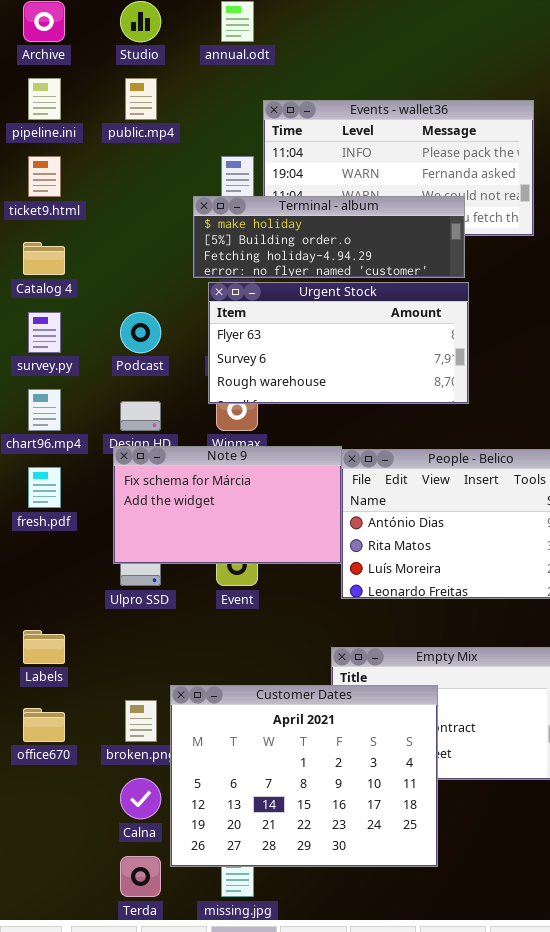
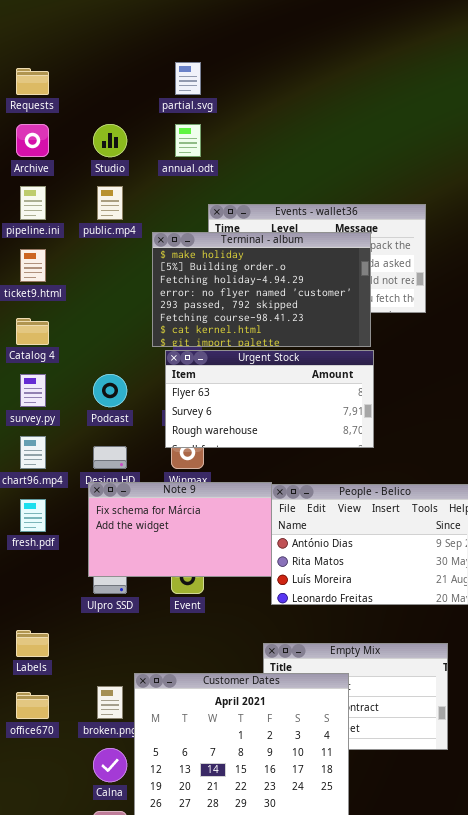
Terminal - album: [193,196,465,278] -> [152,232,371,347], resized

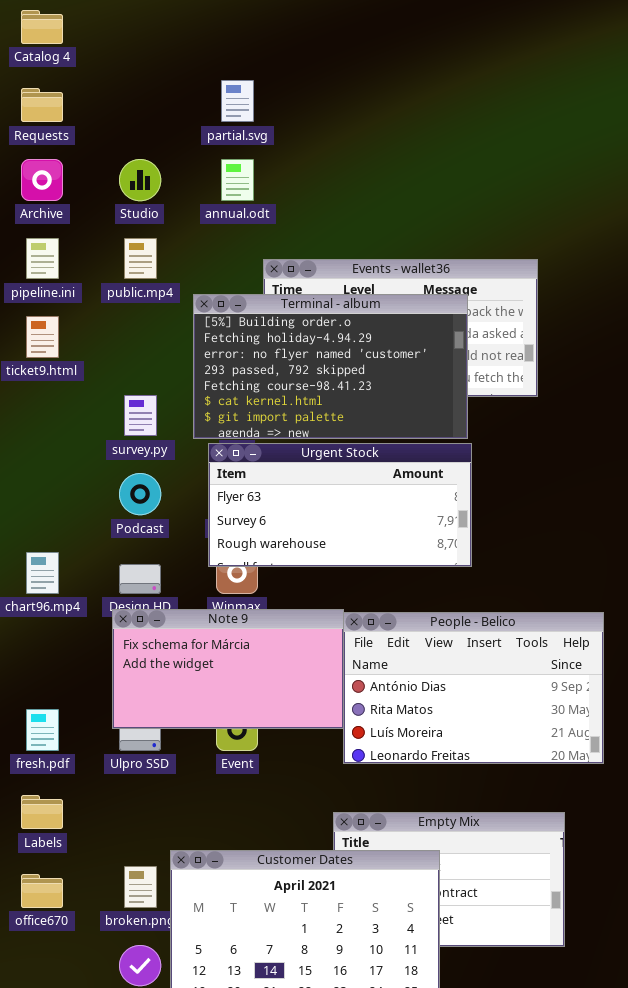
Terminal - album: [152,232,371,347] -> [193,294,468,439], scrolled down 1 row
Catalog 4: [16,318,49,345] -> [21,10,63,44], moved
survey.py: [20,374,46,407] -> [124,395,157,436], moved
fresh.pdf: [20,499,46,532] -> [26,709,59,751], moved

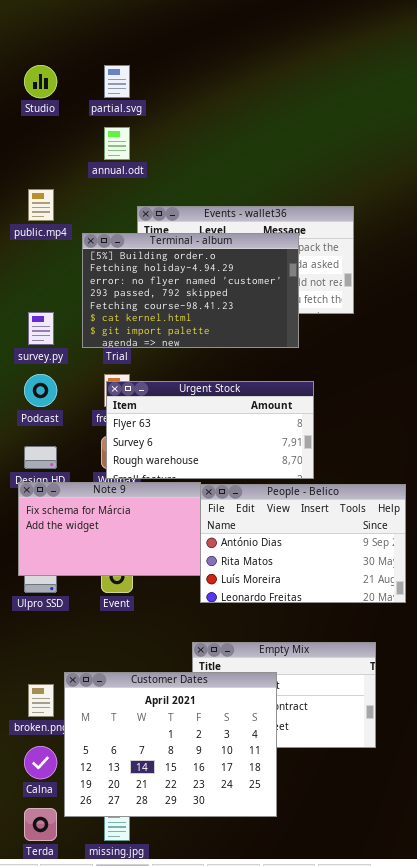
Studio: [119,159,161,201] -> [24,65,57,98], moved
Urgent Stock: [208,443,472,567] -> [106,381,314,479], moved

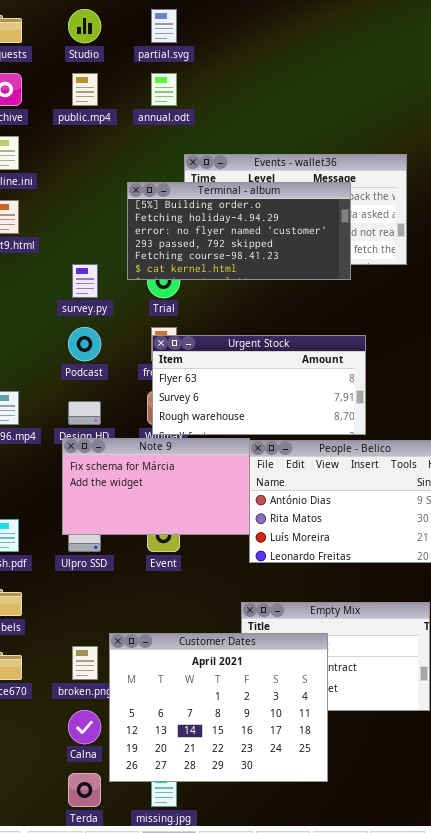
public.mp4: [28,189,54,221] -> [72,73,98,106], moved
Terminal - album: [82,233,299,348] -> [127,182,351,280], resized

